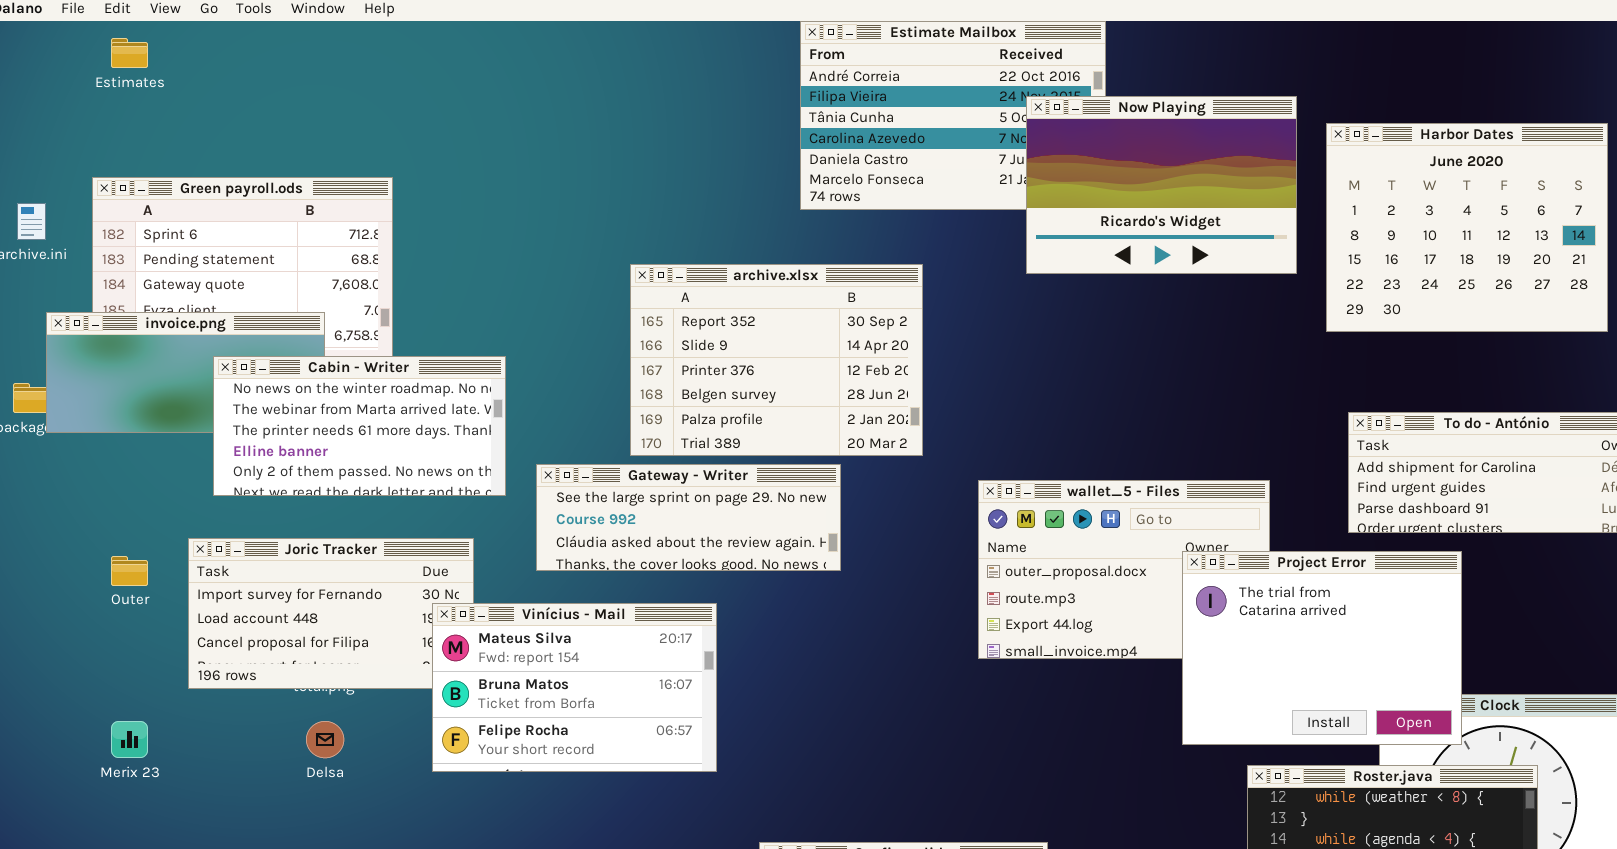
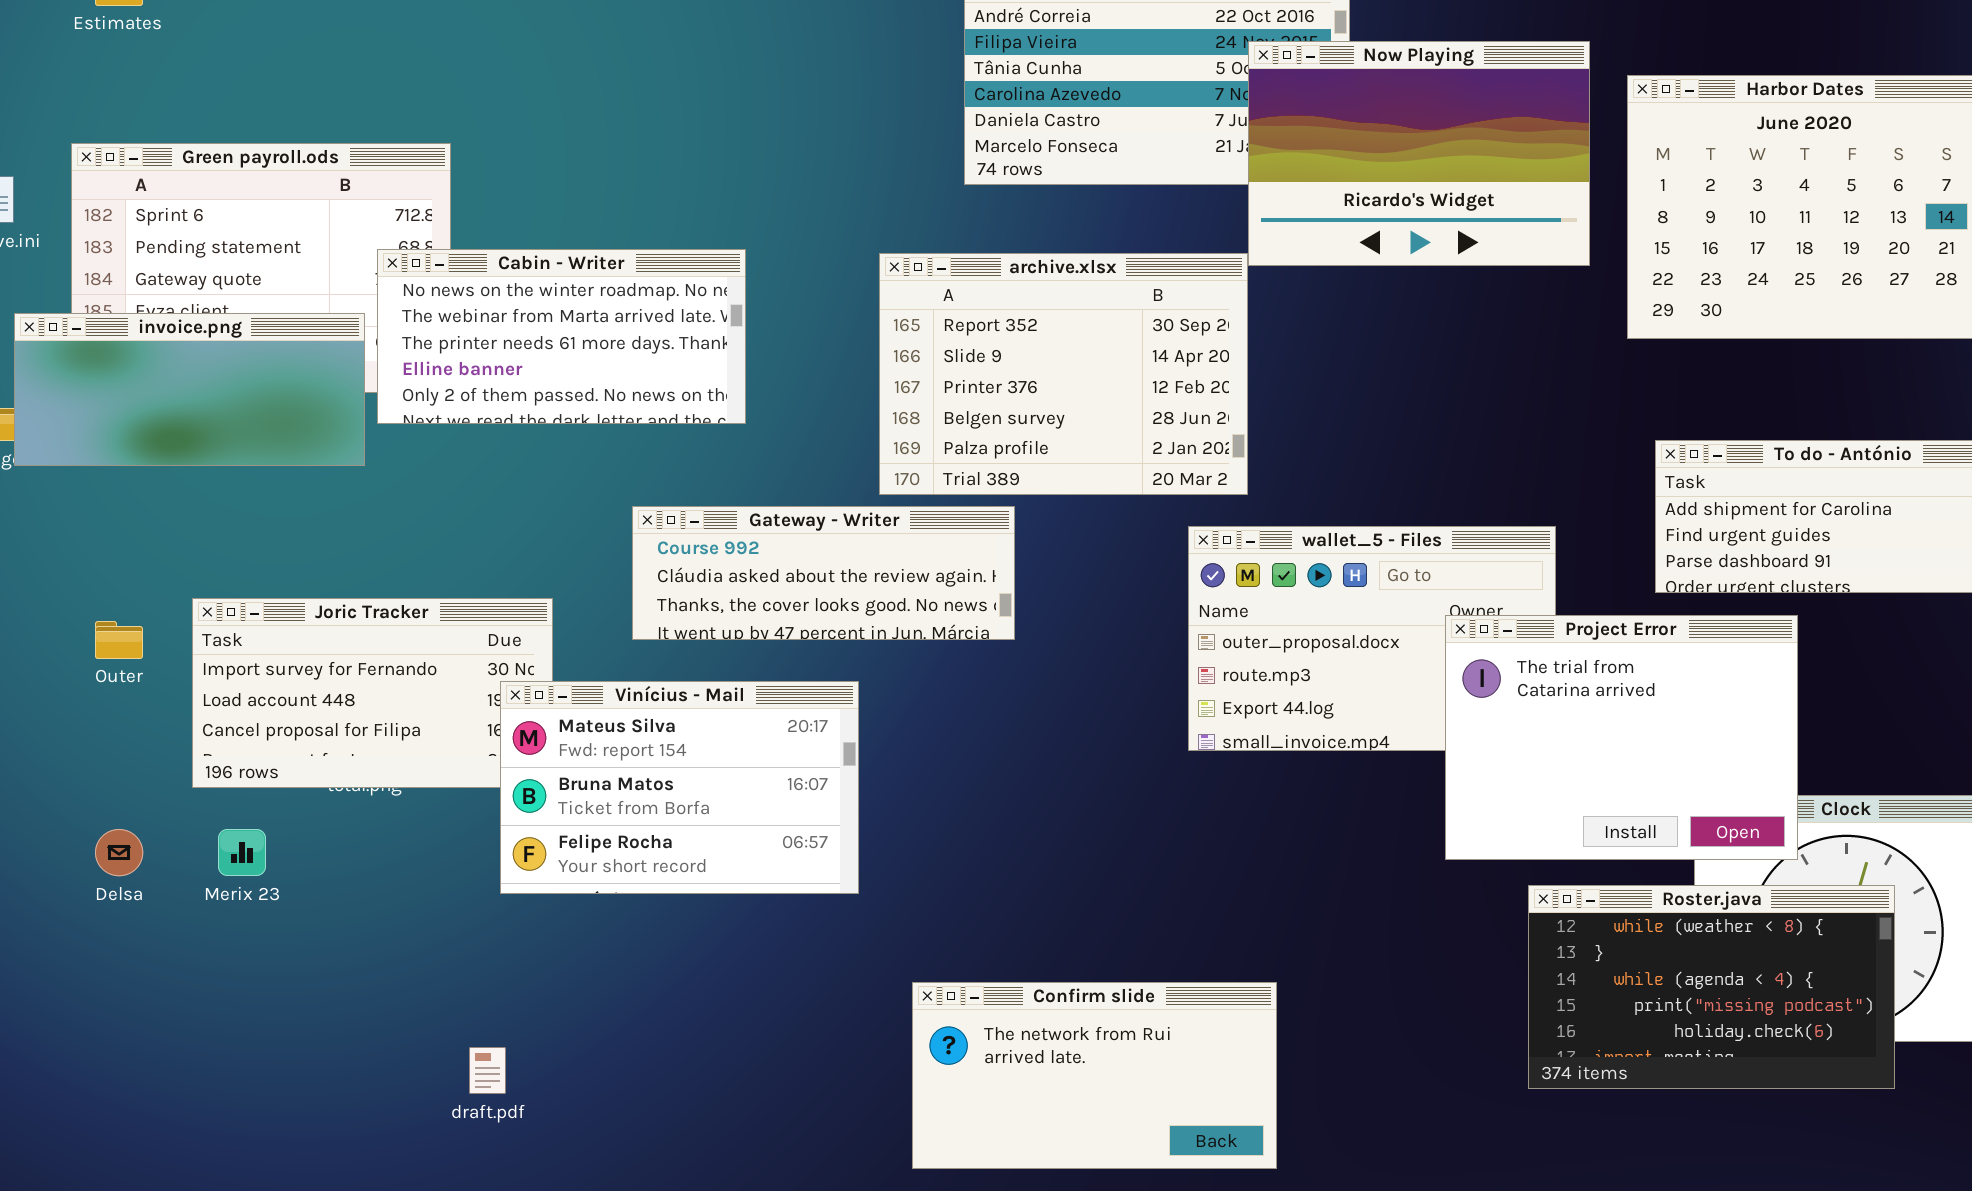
archive.xlsx: [630,264,923,456] -> [879,253,1248,495], moved
Cabin - Writer: [213,356,506,496] -> [377,249,746,424], moved
Gateway - Writer: [536,464,841,571] -> [632,506,1015,640], scrolled down 1 row
Merix 23: [111,721,148,758] -> [218,829,266,876], moved
Delsa: [306,721,344,758] -> [95,829,143,876], moved

